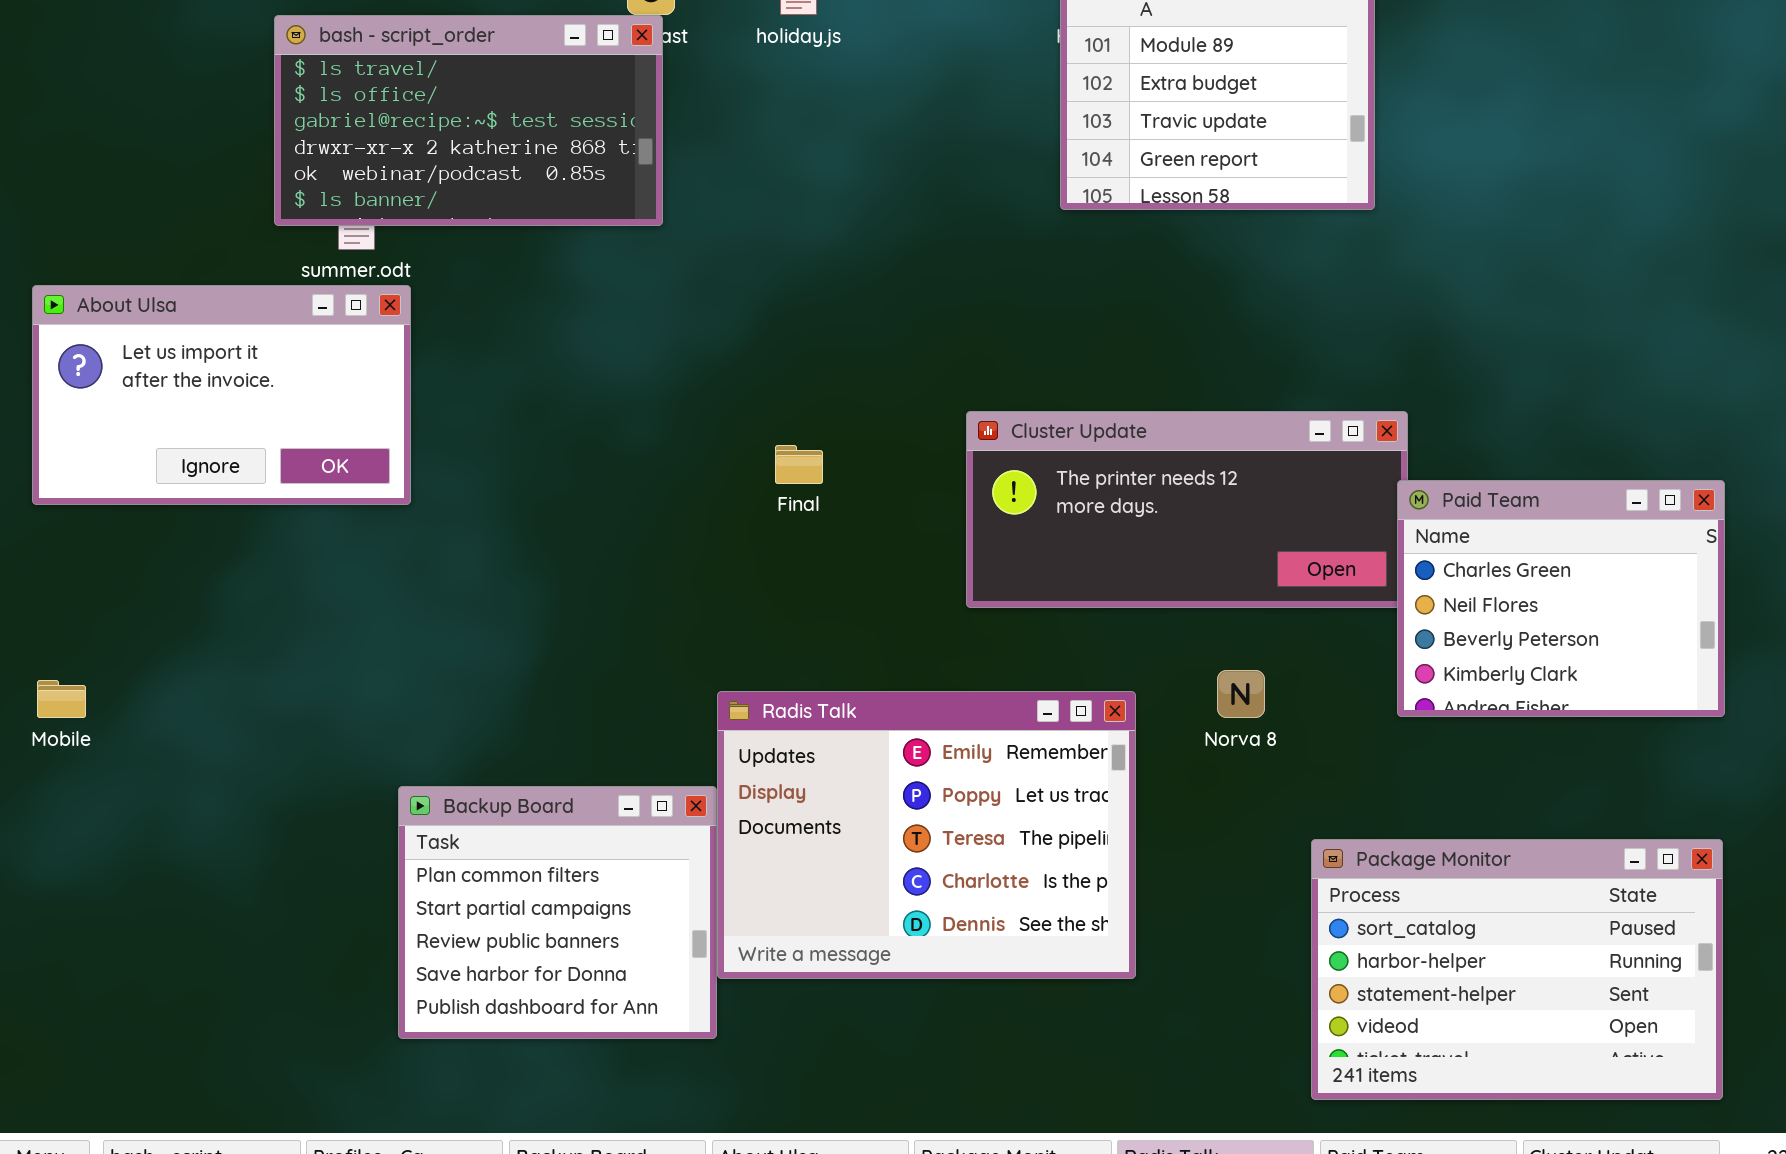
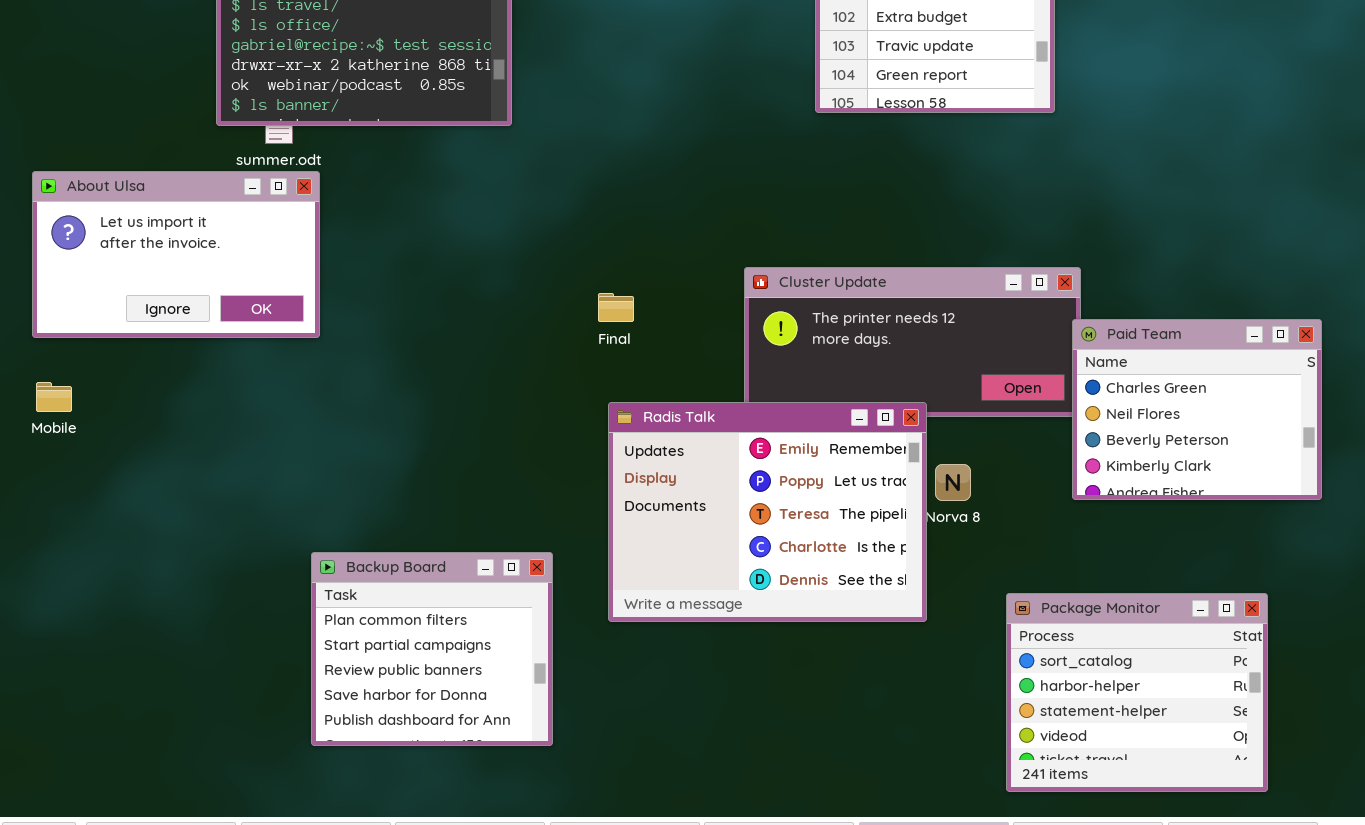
Mobile: [37,680,86,718] -> [36,382,72,412], moved
Radis Talk: [717,691,1136,979] -> [608,402,927,622], moved
Package Monitor: [1311,839,1723,1100] -> [1006,593,1268,792], resized

